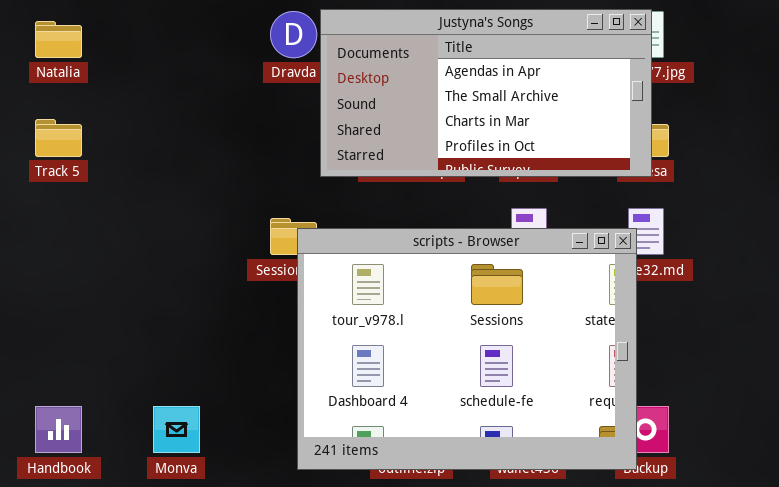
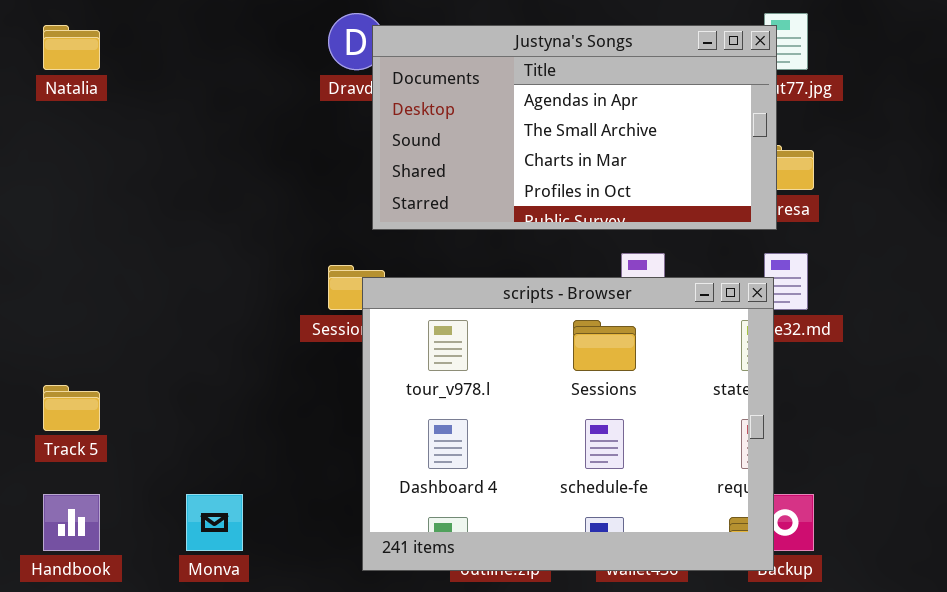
Justyna's Songs: [320,9,652,177] -> [372,25,777,230], moved
Track 5: [35,119,82,157] -> [43,385,100,431], moved

